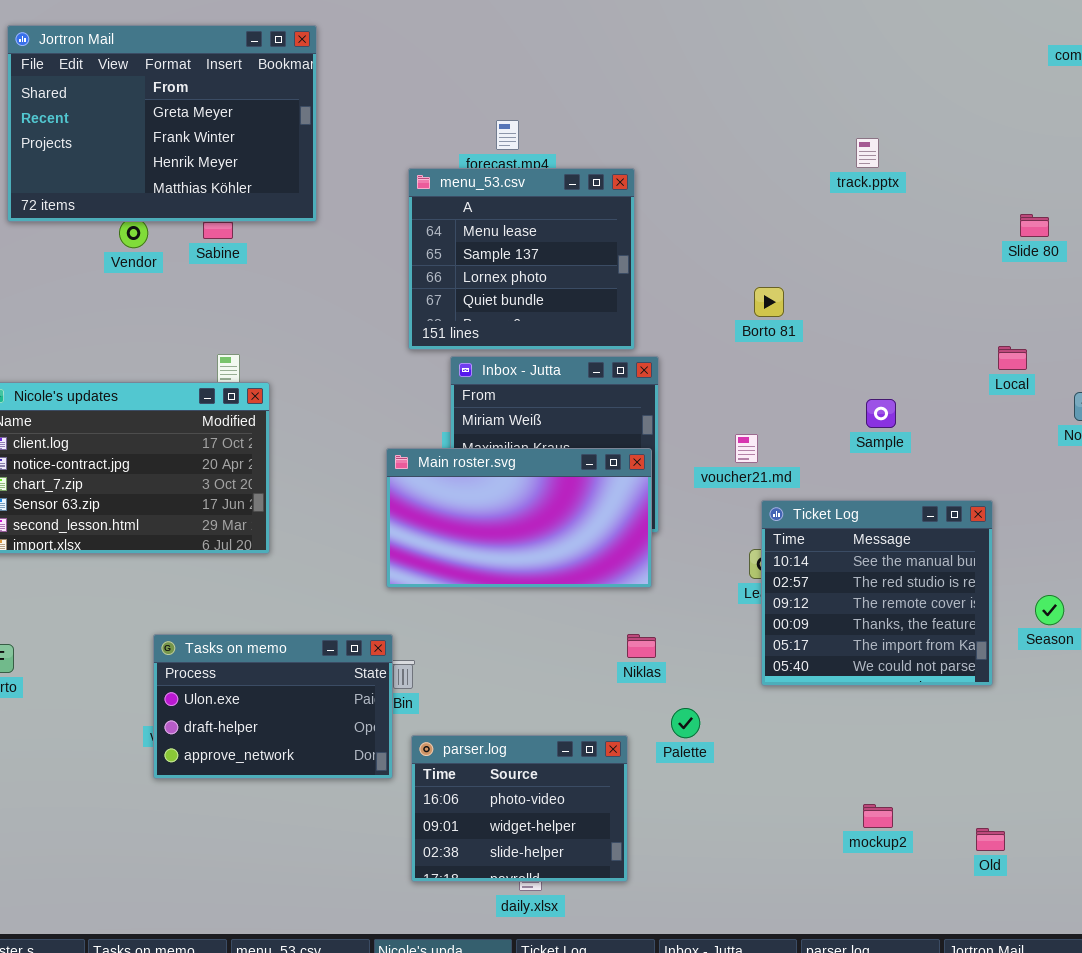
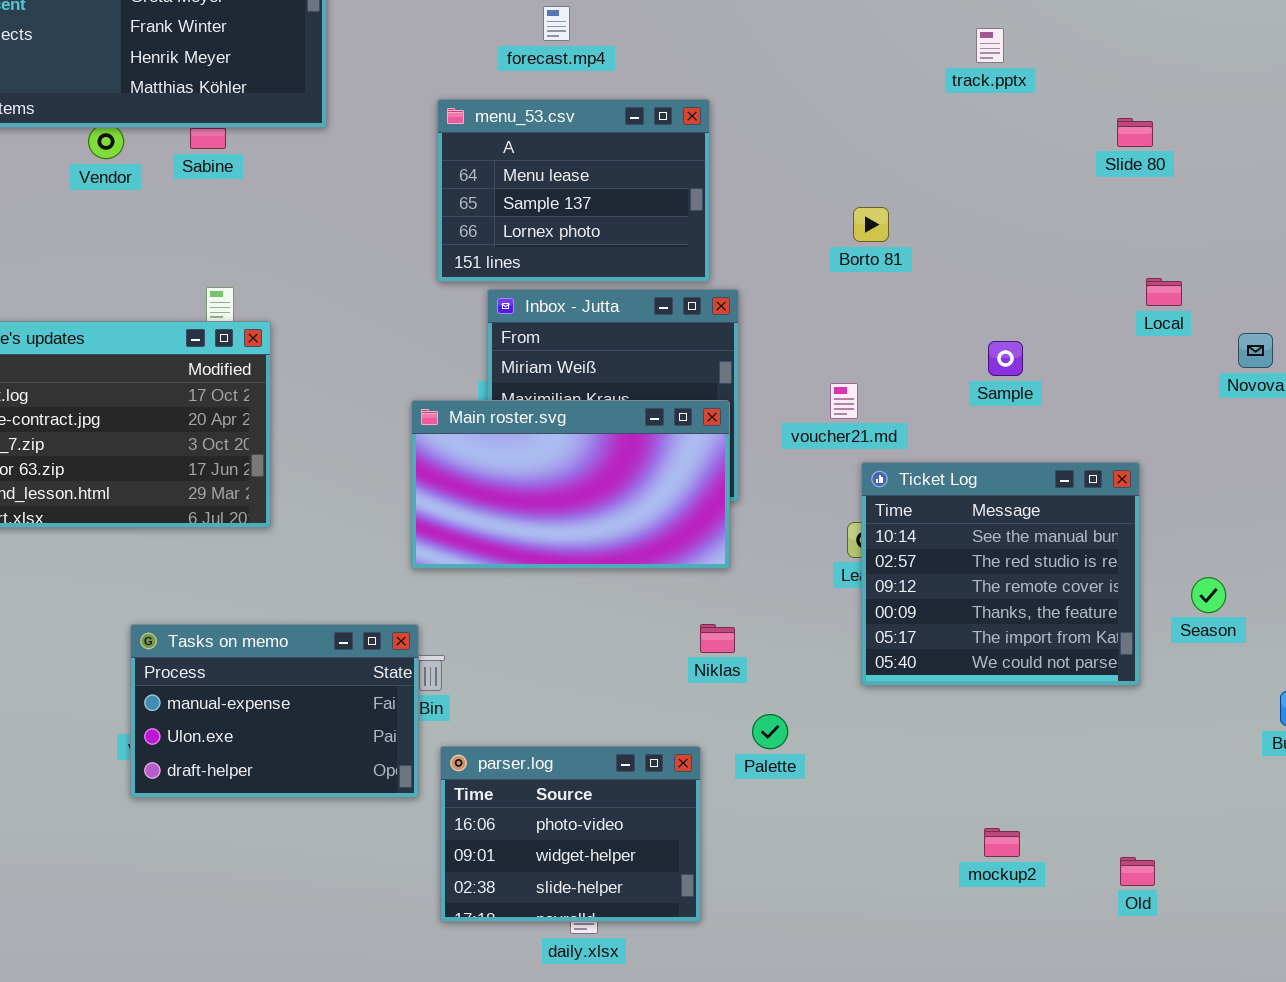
menu_53.csv: [408,168,635,350] -> [437,99,710,282], resized
Slide 80: [1020,214,1049,237] -> [1117,118,1153,147], moved
Tasks on memo: [153,634,393,779] -> [130,624,419,798], scrolled up 1 row

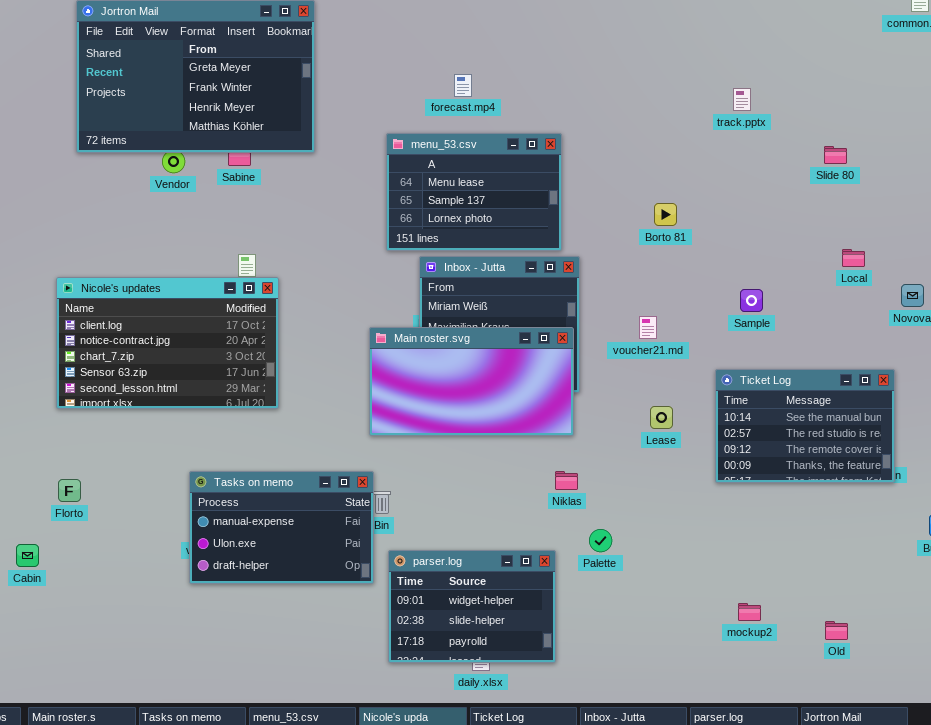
Ticket Log: [861,462,1140,686] -> [715,369,895,483], moved, resized
parser.log: [440,746,701,922] -> [388,550,556,663], scrolled down 1 row

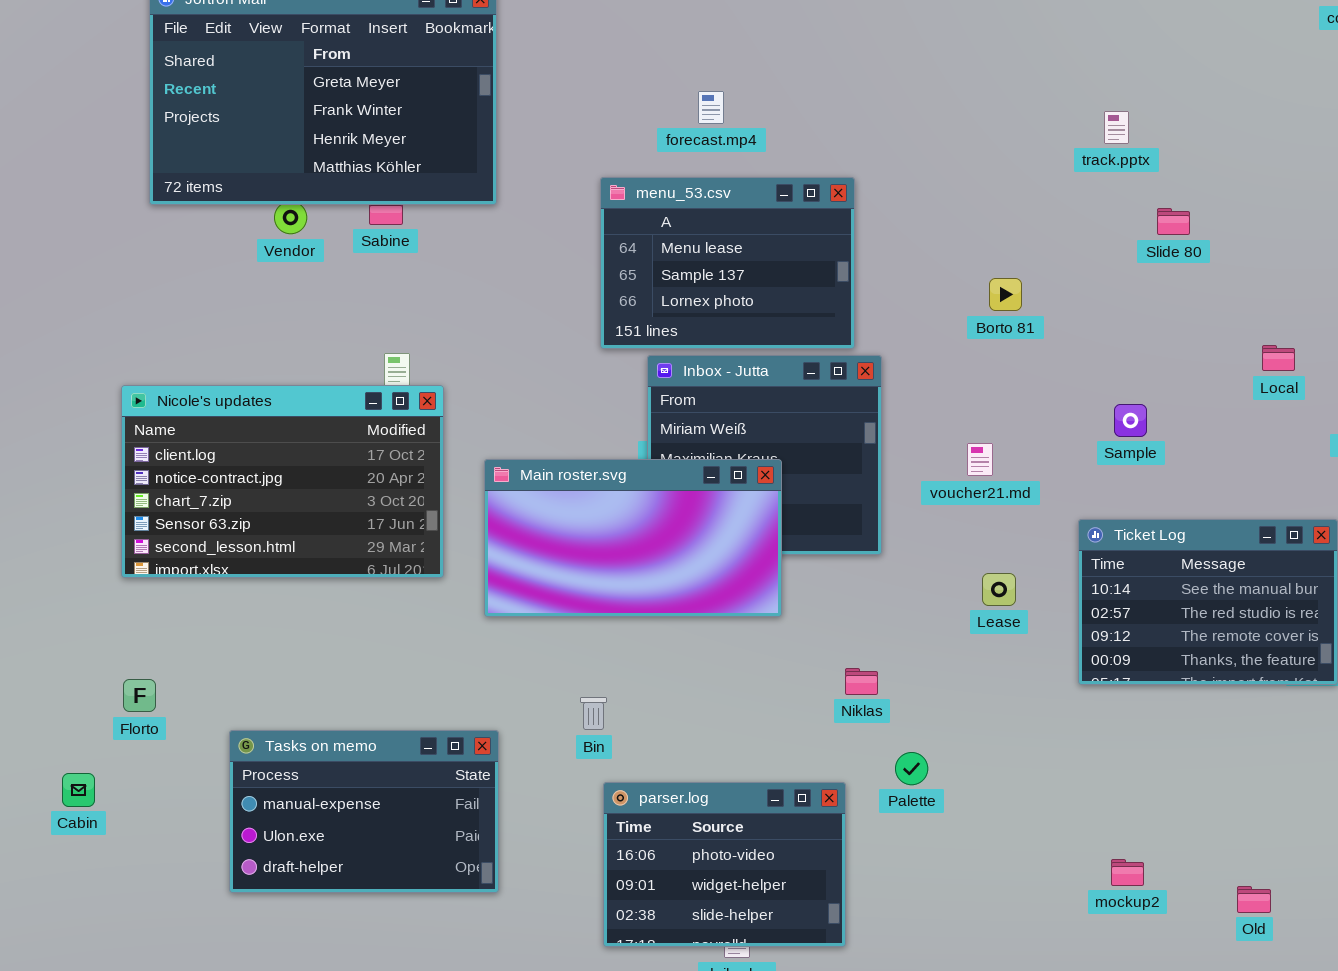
Slide 80: [824,146,847,164] -> [1157,208,1190,235], moved
Main roster.svg: [369,327,574,436] -> [484,459,782,617], moved
Tasks on memo: [189,471,374,584] -> [229,730,499,893], moved
parser.log: [388,550,556,663] -> [603,782,846,947], scrolled up 1 row

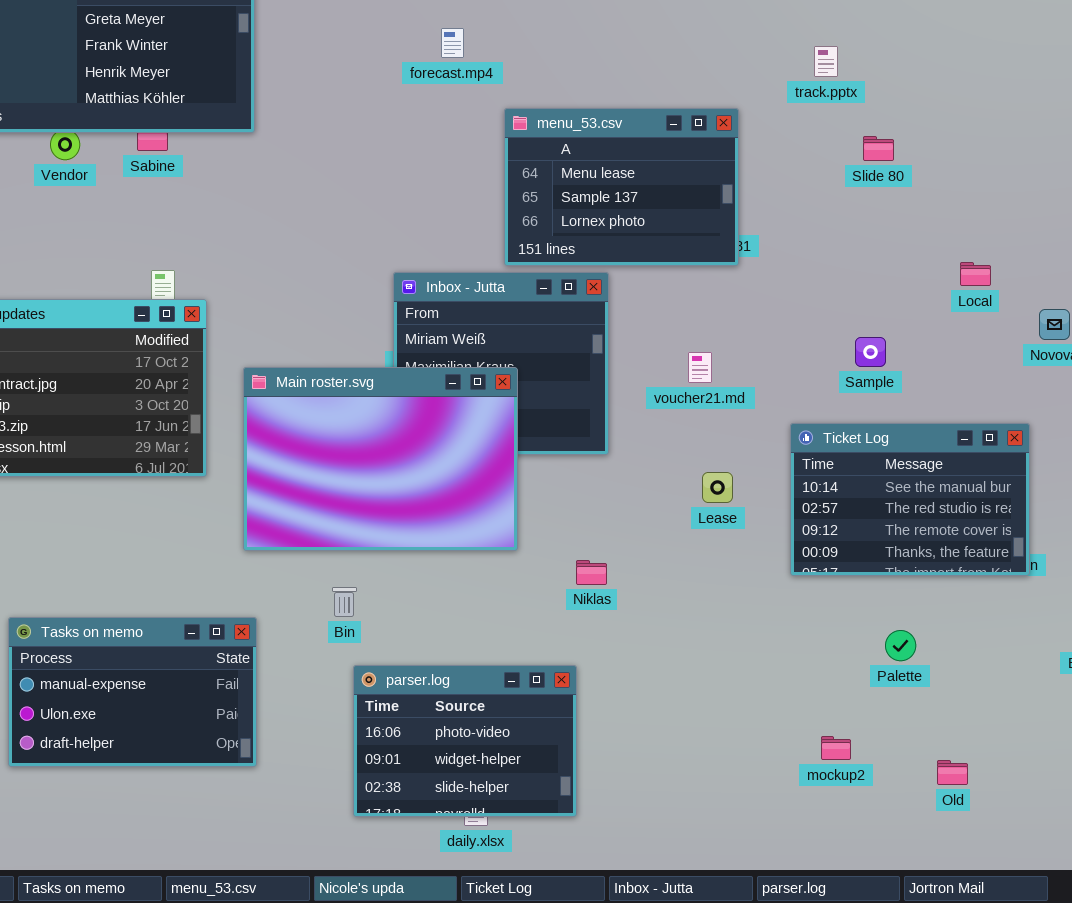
menu_53.csv: [600,177,855,349] -> [504,108,739,266], moved
Sample: [1114,404,1147,437] -> [855,337,886,367], moved
Main roster.svg: [484,459,782,617] -> [243,367,518,551], resized
Palette: [895,752,928,785] -> [885,630,916,661], moved

